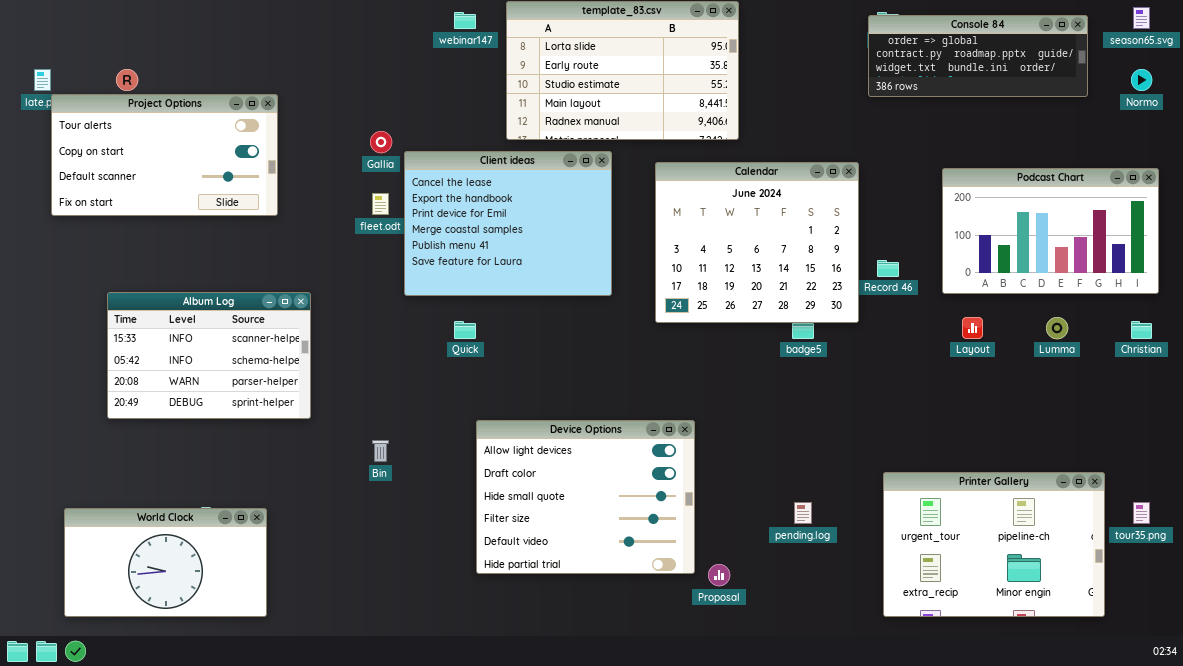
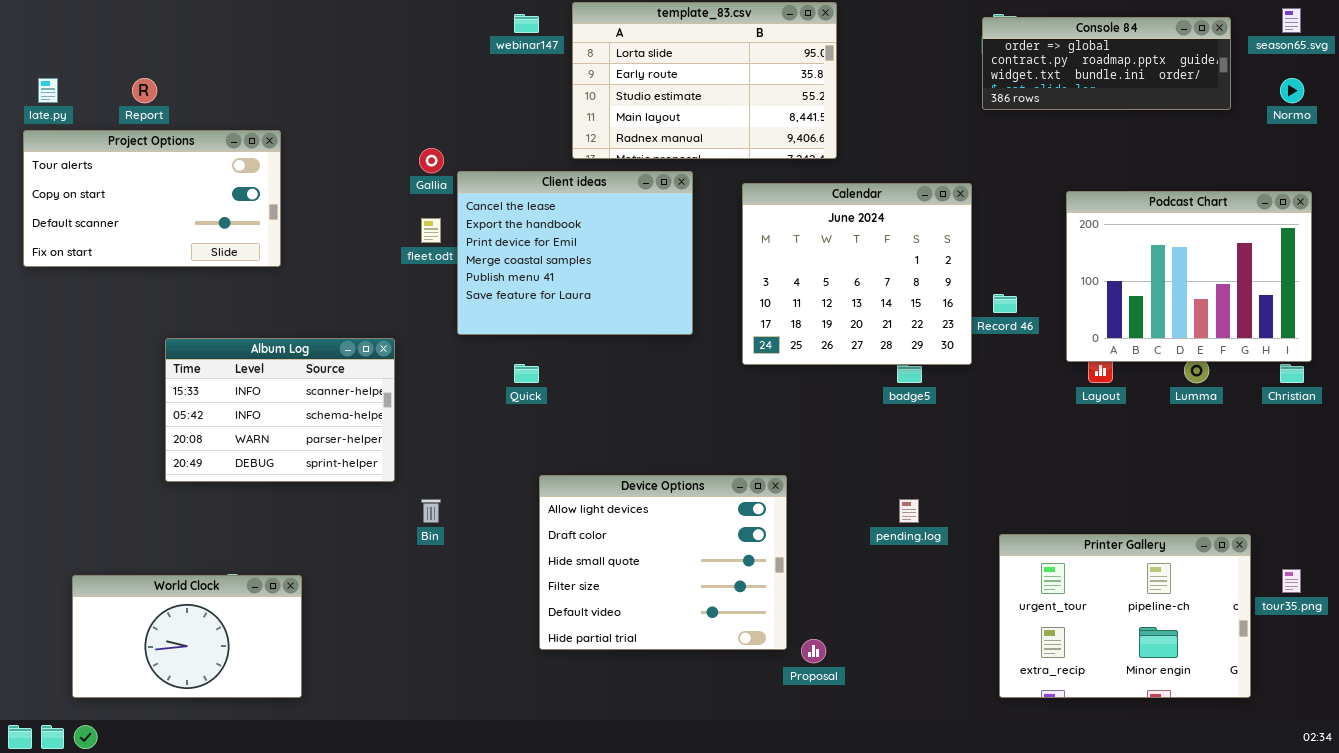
Project Options: [51,94,278,216] -> [23,130,281,267], moved
Podcast Chart: [942,168,1159,294] -> [1066,191,1312,362], resized
Album Log: [107,292,311,419] -> [165,338,395,482], moved
pending.log: [794,502,812,524] -> [899,499,919,523], moved

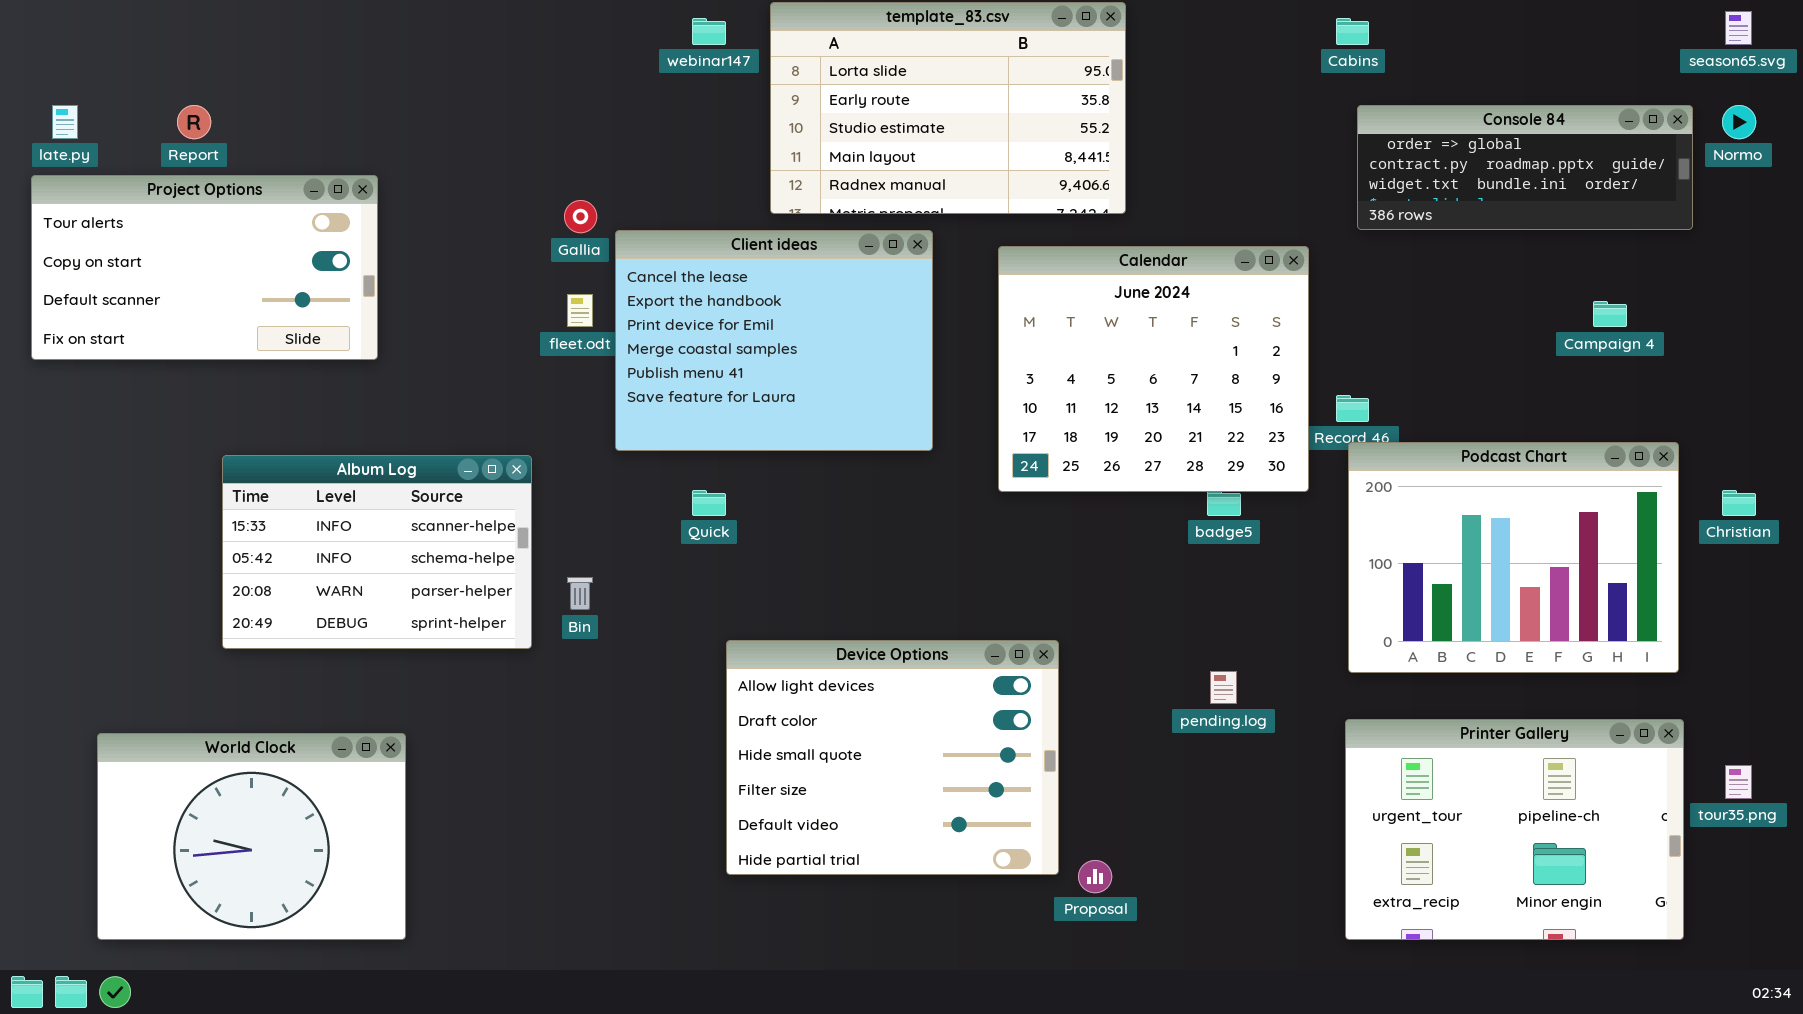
Console 84: [982,17,1231,110] -> [1357,105,1693,230], moved
Podcast Chart: [1066,191,1312,362] -> [1348,442,1679,673], moved
Bin: [421,499,441,523] -> [567,577,593,610], moved
World Clock: [72,575,302,698] -> [97,733,406,940], resized

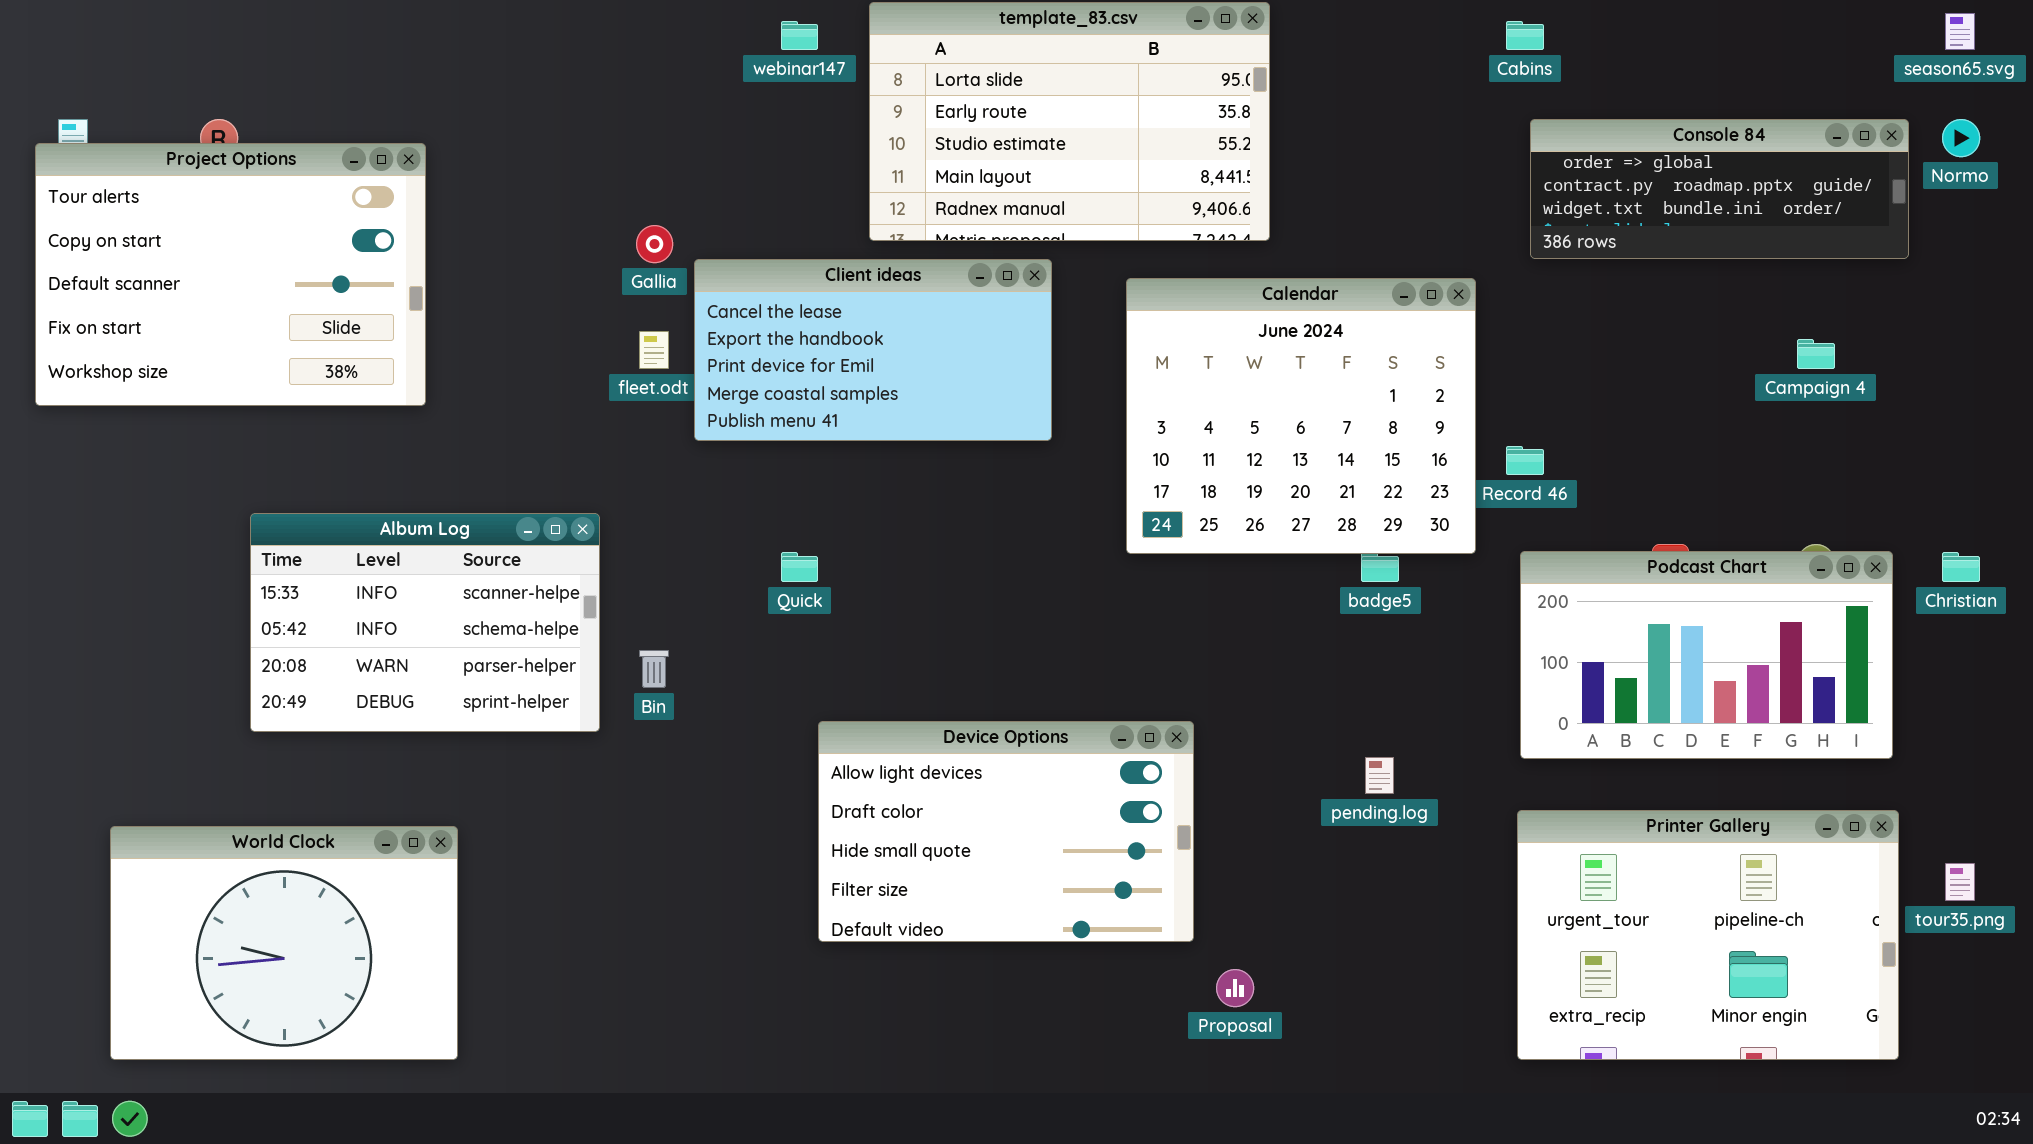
Project Options: [31,175,378,360] -> [35,143,426,406], resized
Client ideas: [615,230,933,451] -> [694,259,1052,441], resized
Podcast Chart: [1348,442,1679,673] -> [1520,551,1893,759], resized
Device Options: [726,640,1059,875] -> [818,721,1194,942], resized

